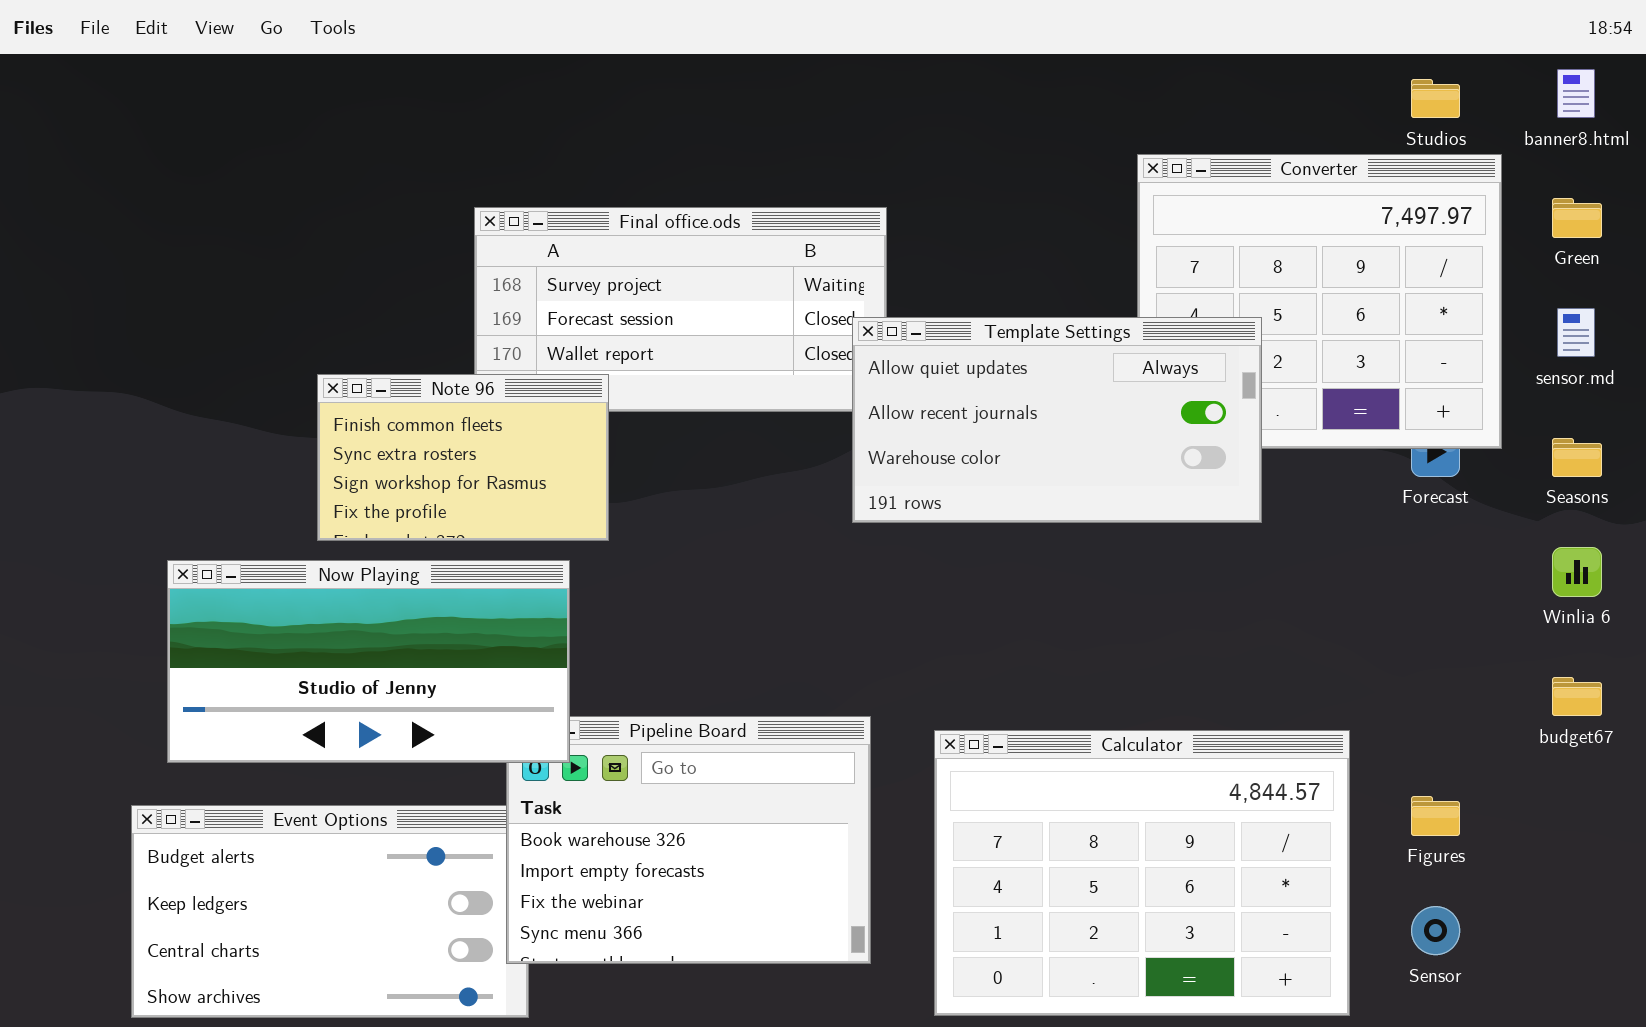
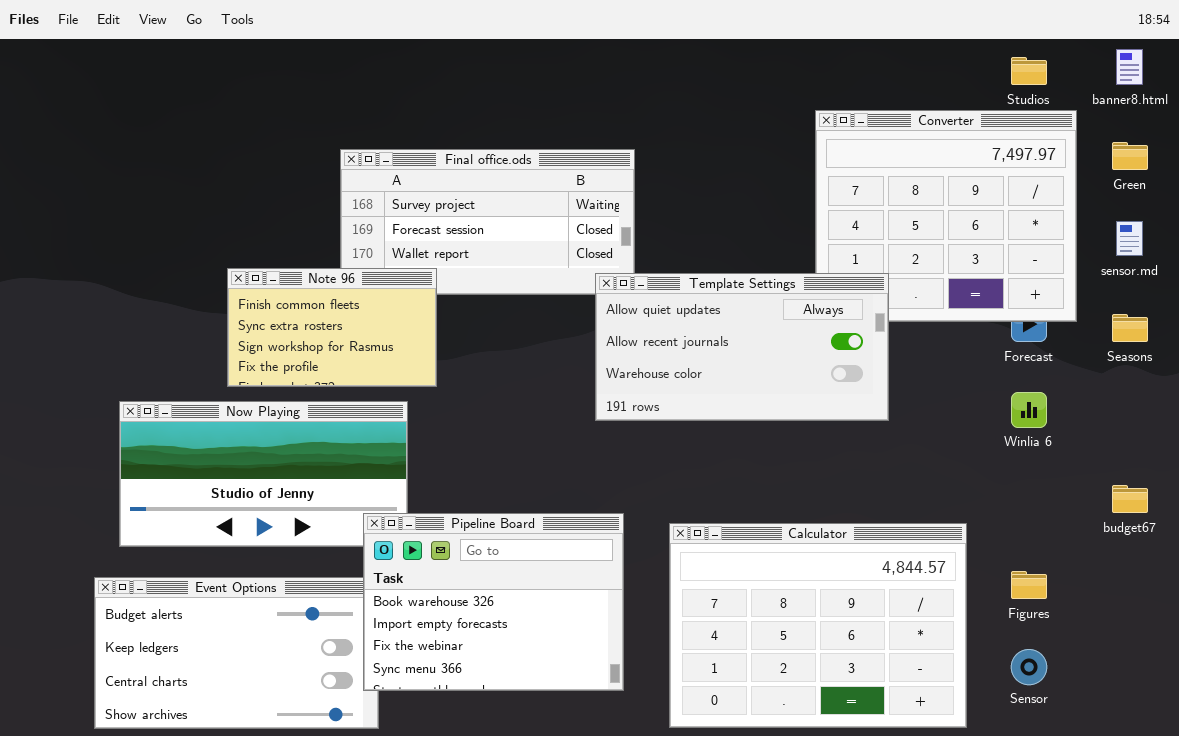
Template Settings: [852,317,1262,523] -> [595,273,889,421], moved
Winlia 6: [1552,547,1602,597] -> [1011,392,1047,428], moved
Pipeline Board: [506,716,871,964] -> [363,513,624,691], raised

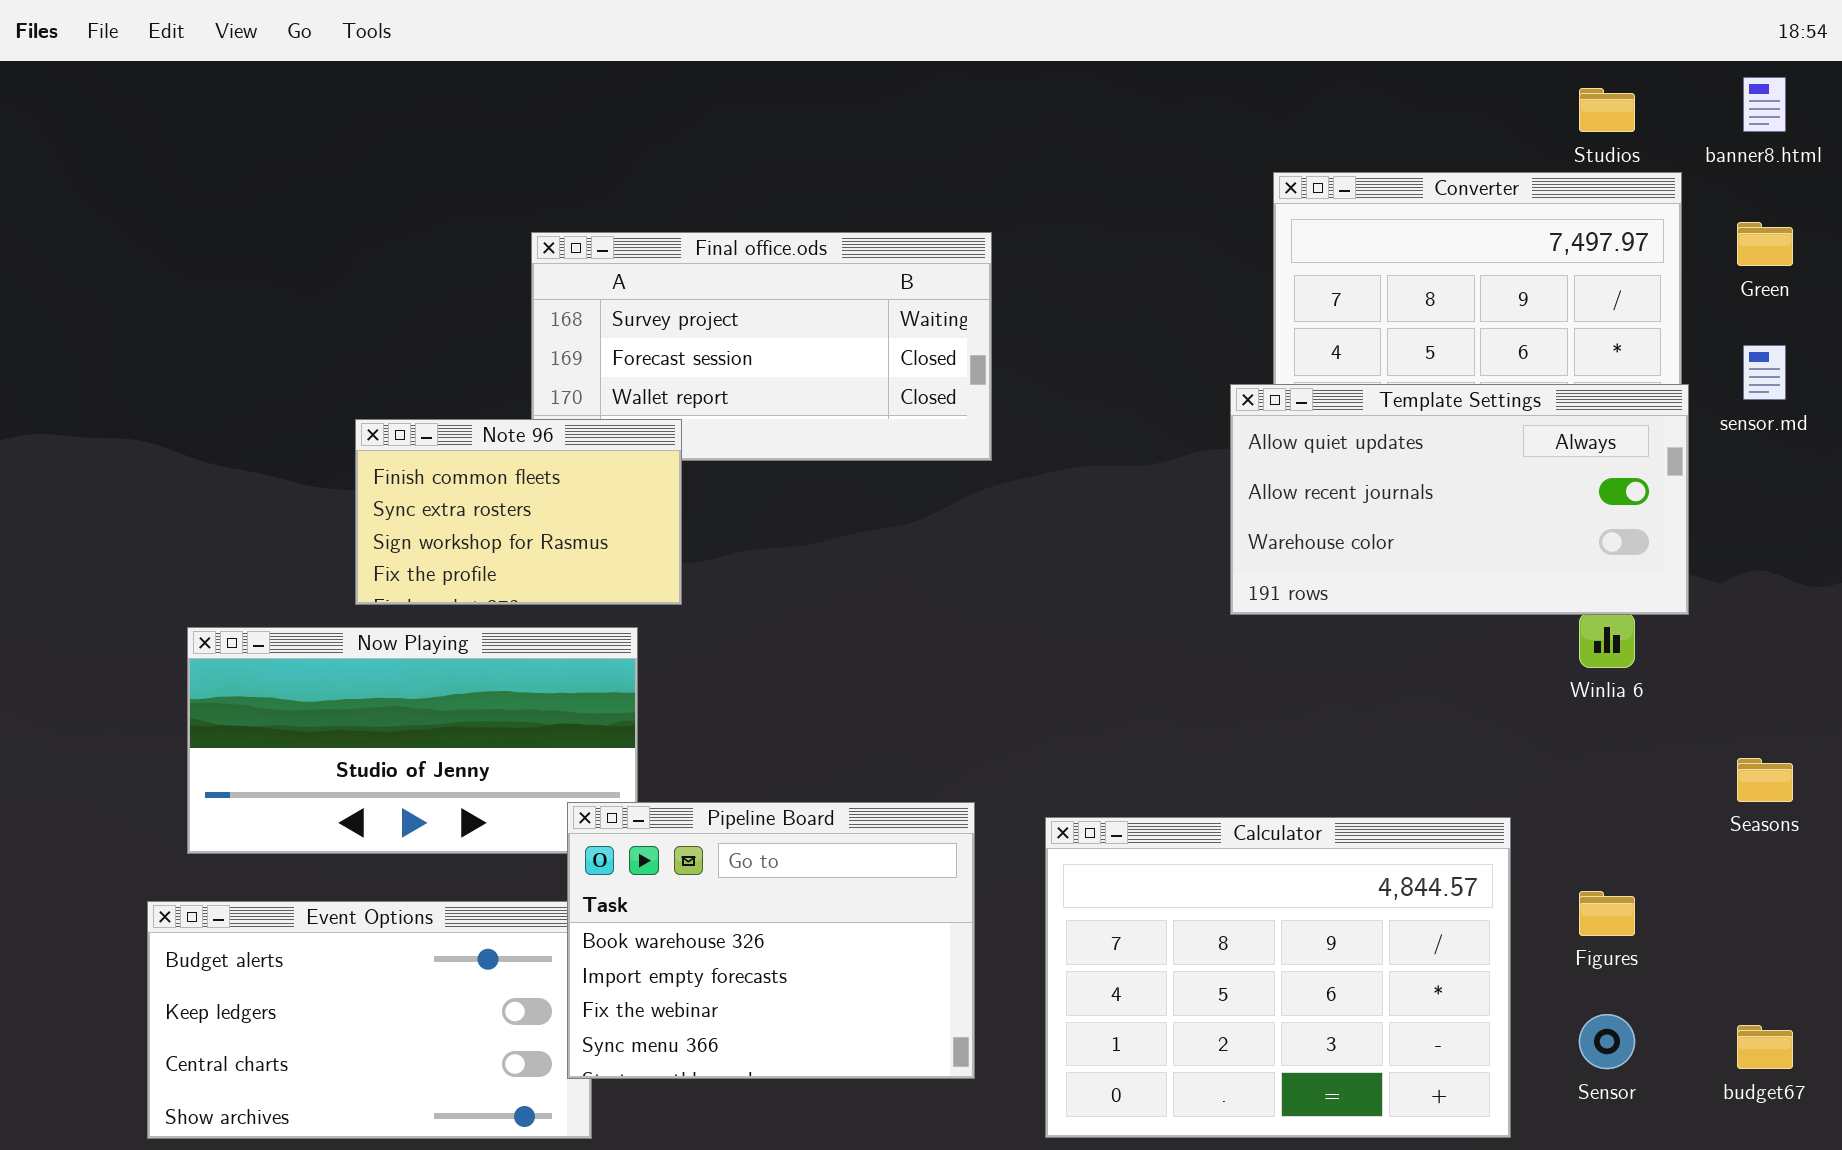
Template Settings: [595,273,889,421] -> [1230,384,1689,615], moved
Seasons: [1112,314,1148,342] -> [1737,758,1793,802], moved
budget67: [1112,485,1148,513] -> [1737,1025,1793,1069], moved

